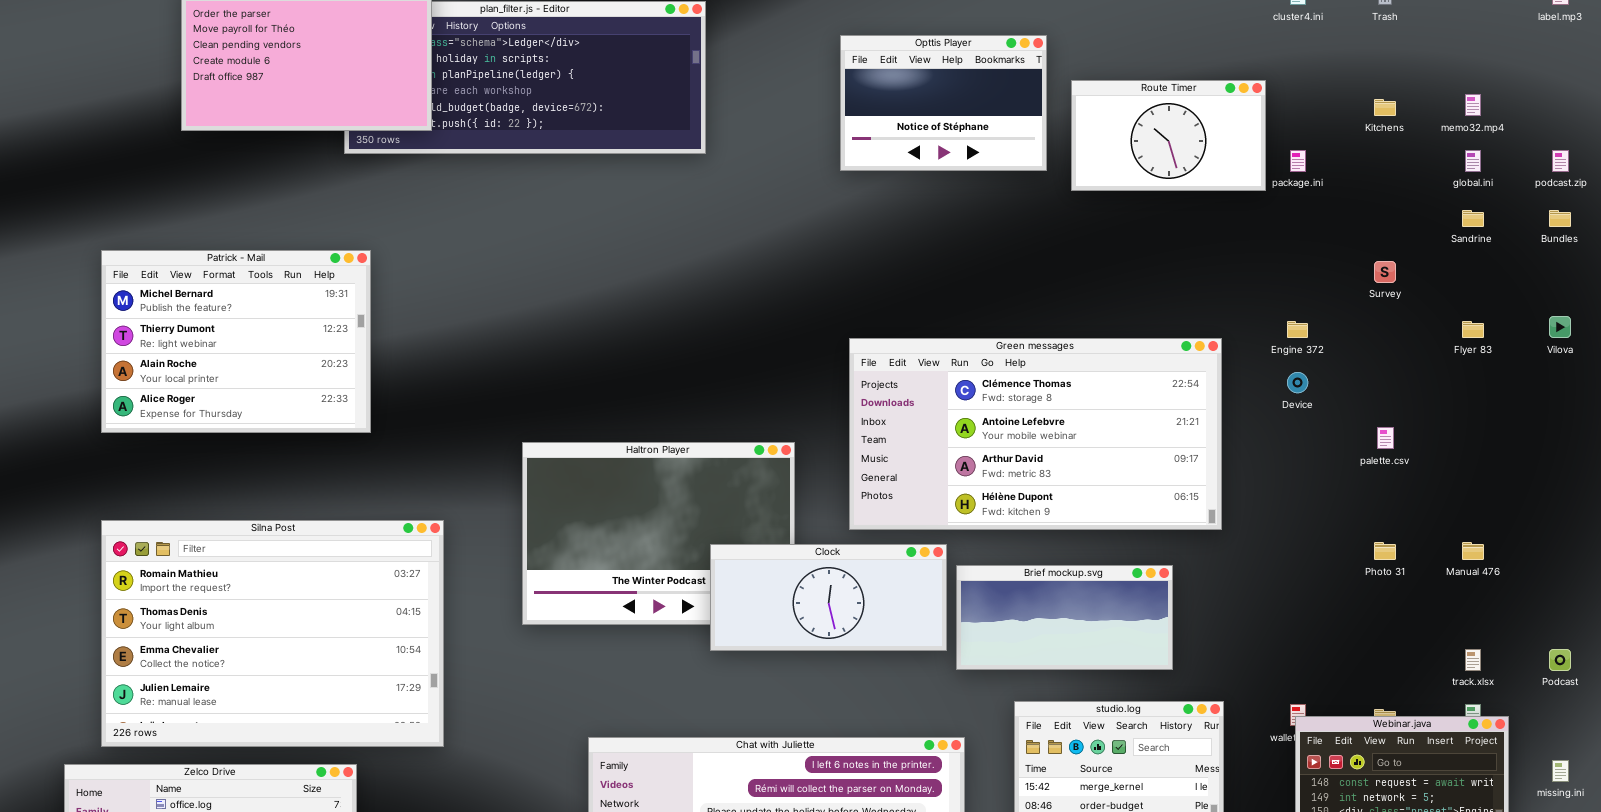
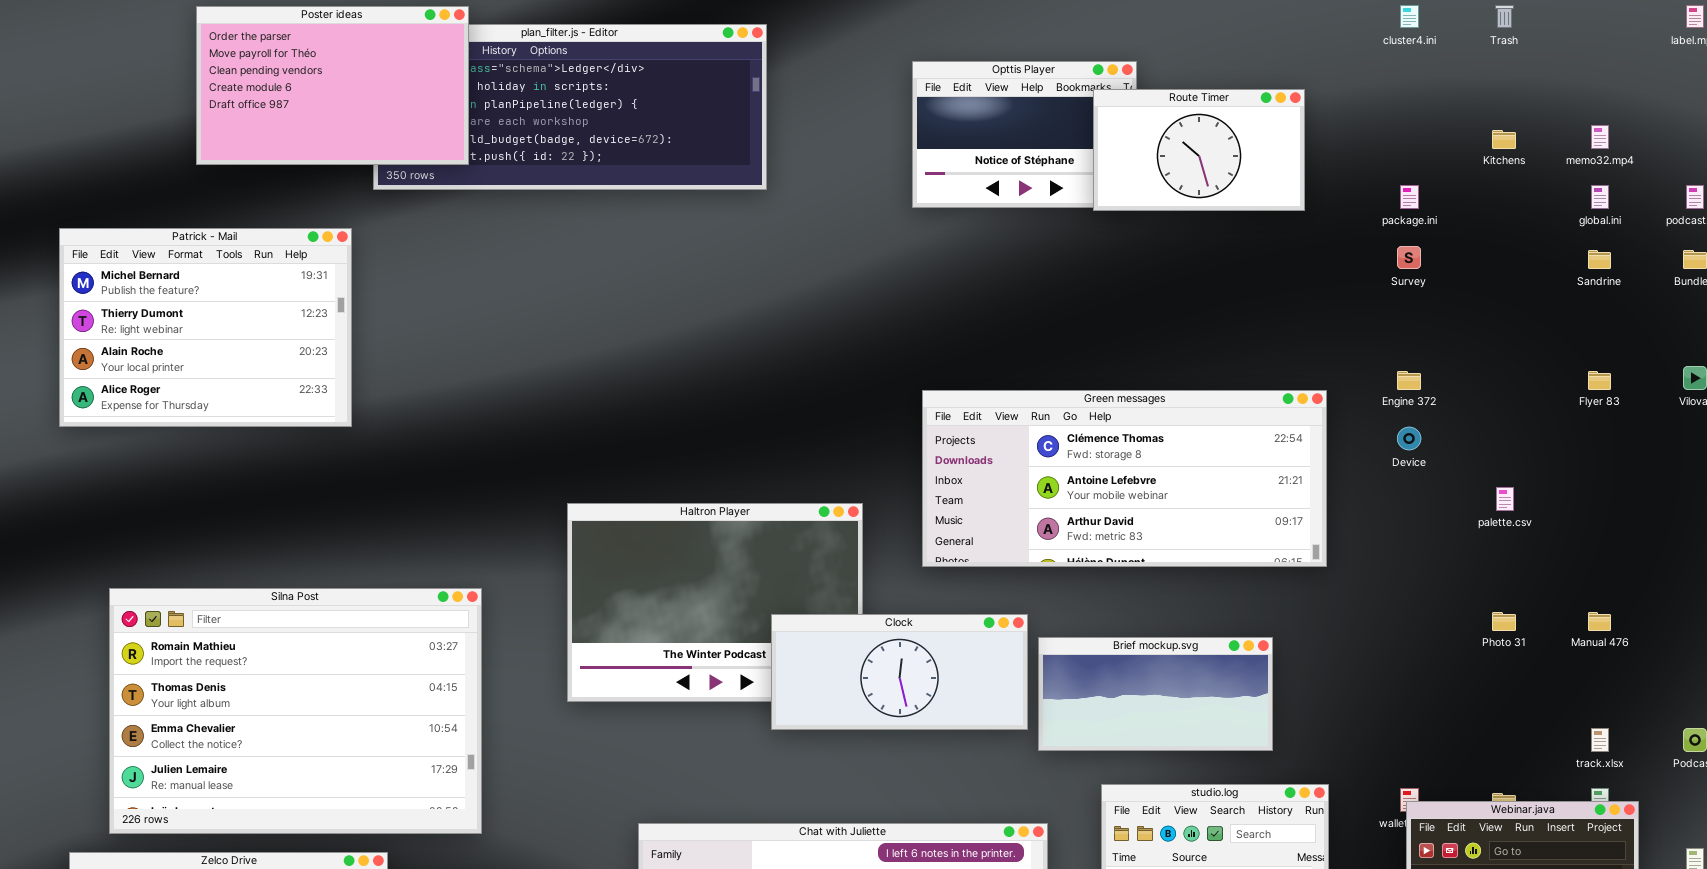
Route Timer: [1071,80,1266,191] -> [1093,89,1305,211], moved
Patrick - Mail: [101,250,371,433] -> [59,228,352,427], moved
Survey: [1374,261,1396,283] -> [1397,246,1421,269], moved
Green messages: [849,338,1222,530] -> [922,390,1327,567], resized

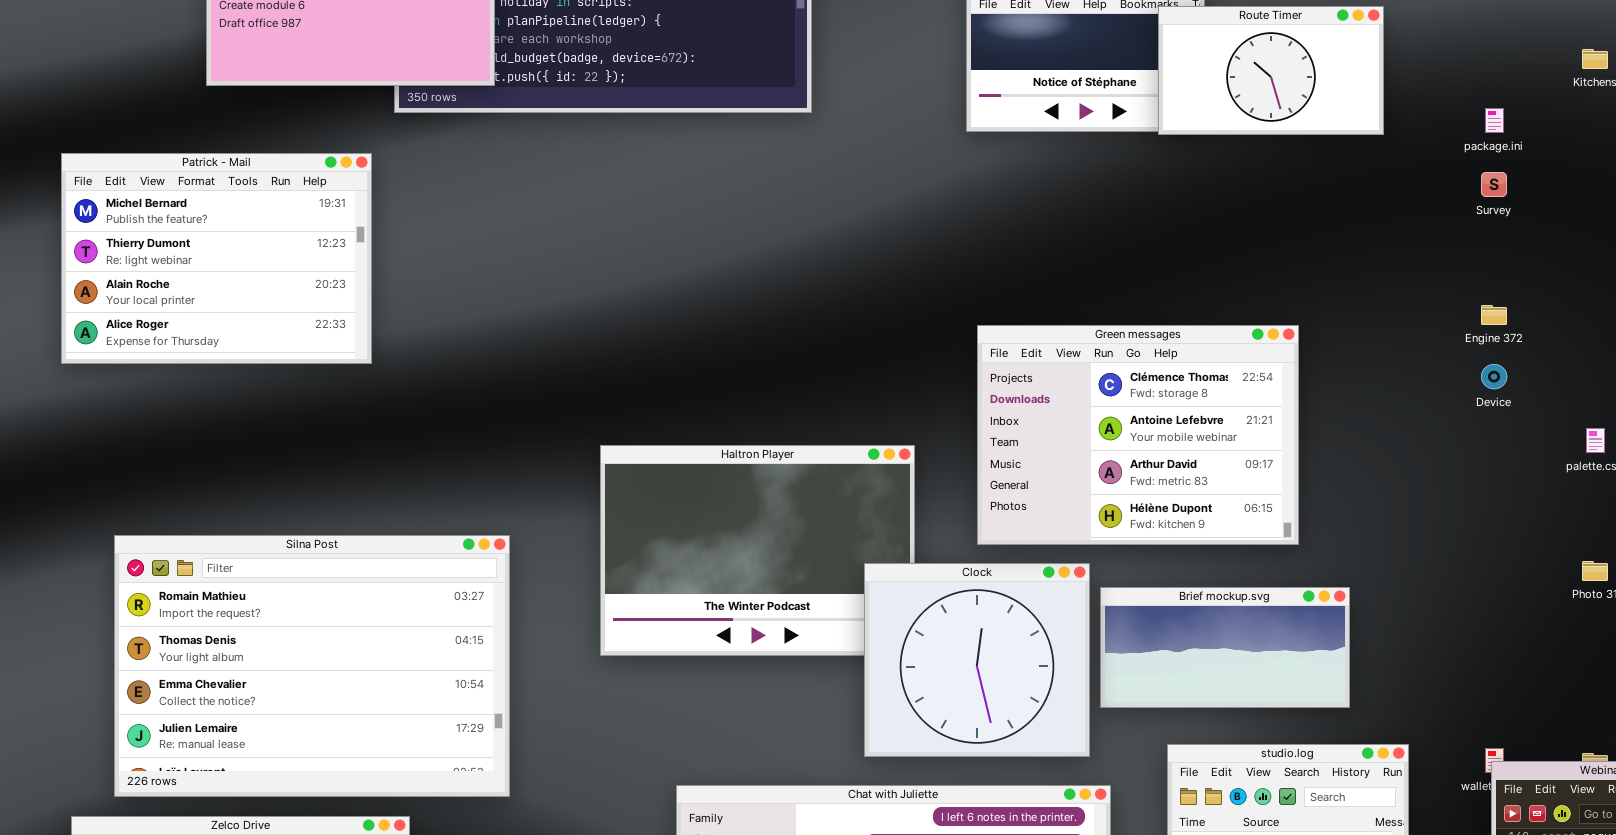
Green messages: [922,390,1327,567] -> [977,325,1299,545], resized
Clock: [771,614,1028,730] -> [864,563,1090,757], resized

